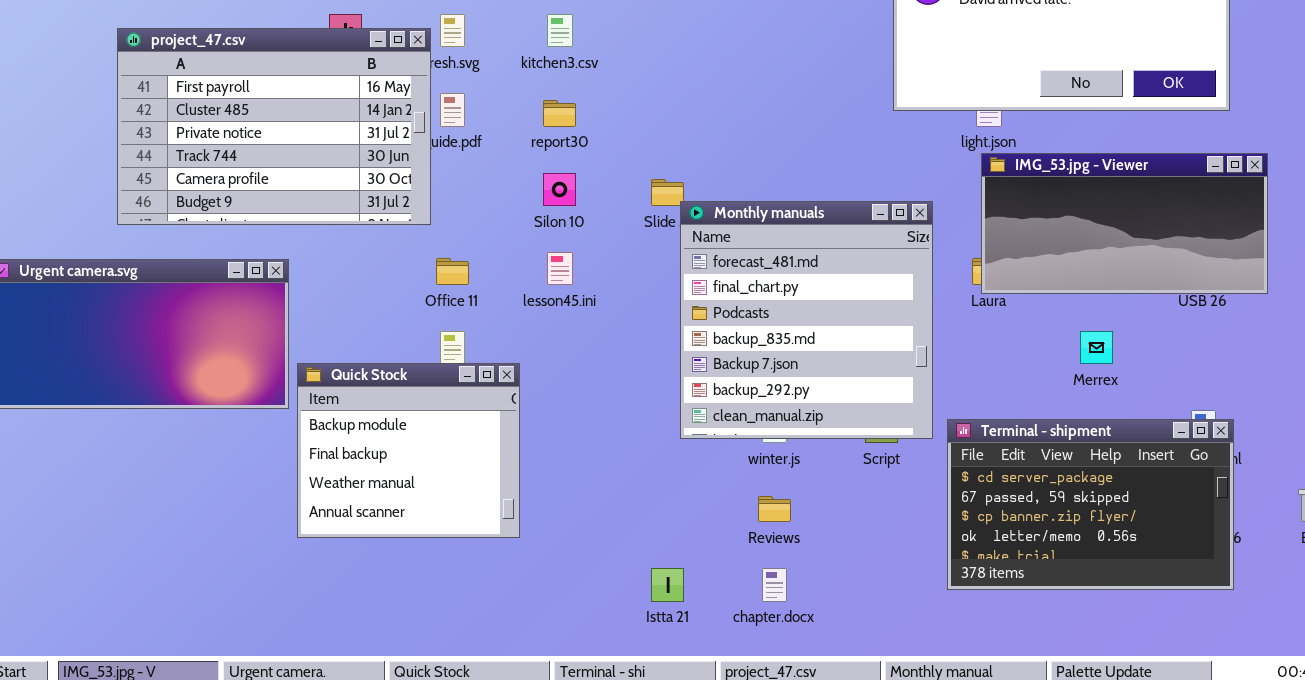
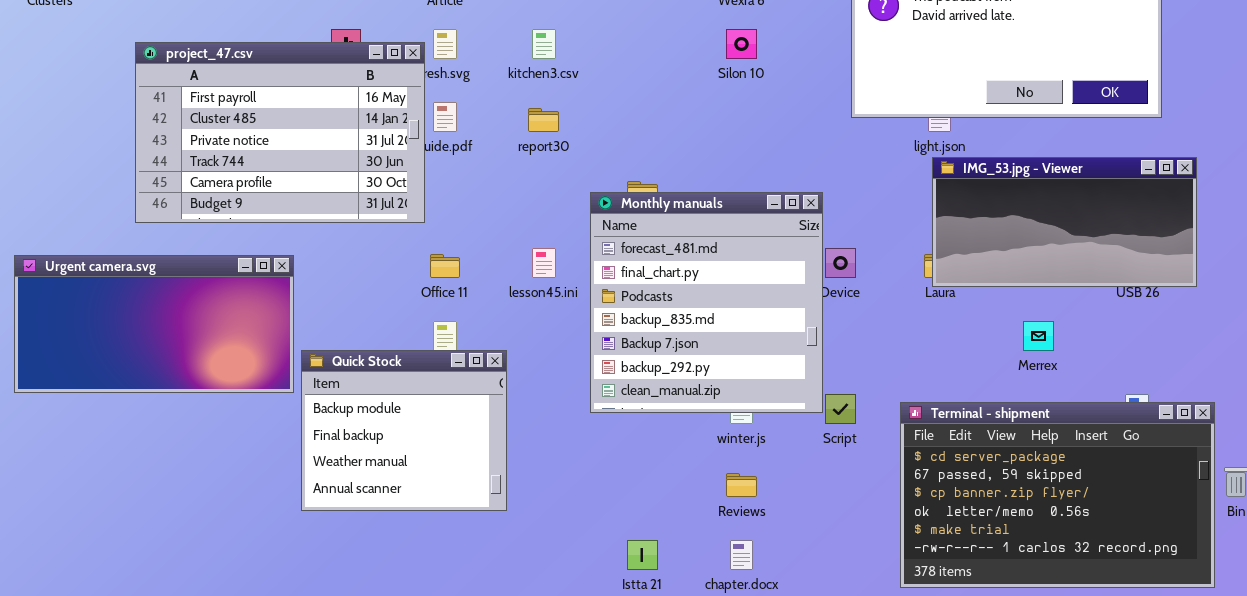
Silon 10: [543,173,576,206] -> [726,29,757,59], moved
Monthly manuals: [680,201,933,439] -> [590,192,823,413], moved
Terminal - shipment: [947,419,1234,590] -> [900,402,1215,588], resized

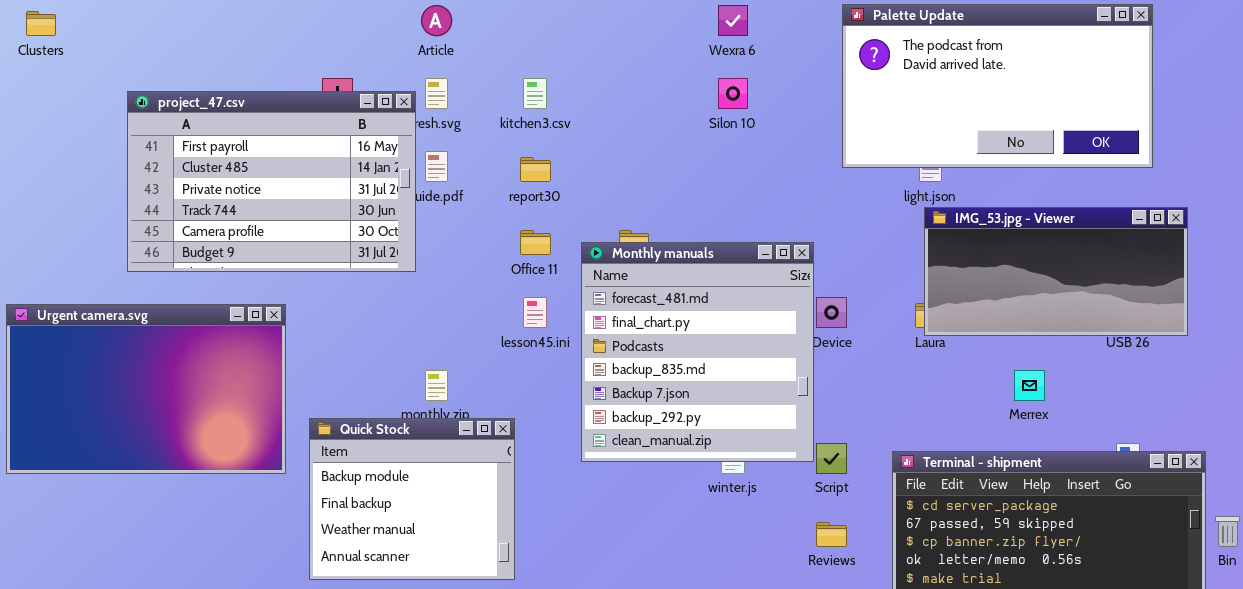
Office 11: [430,254,460,278] -> [520,230,551,255], moved
Urgent camera.svg: [14,255,294,393] -> [6,304,286,474], resized
Quick Stock: [301,350,507,511] -> [309,418,515,580], moved
Reviews: [726,473,757,497] -> [816,522,847,547], moved

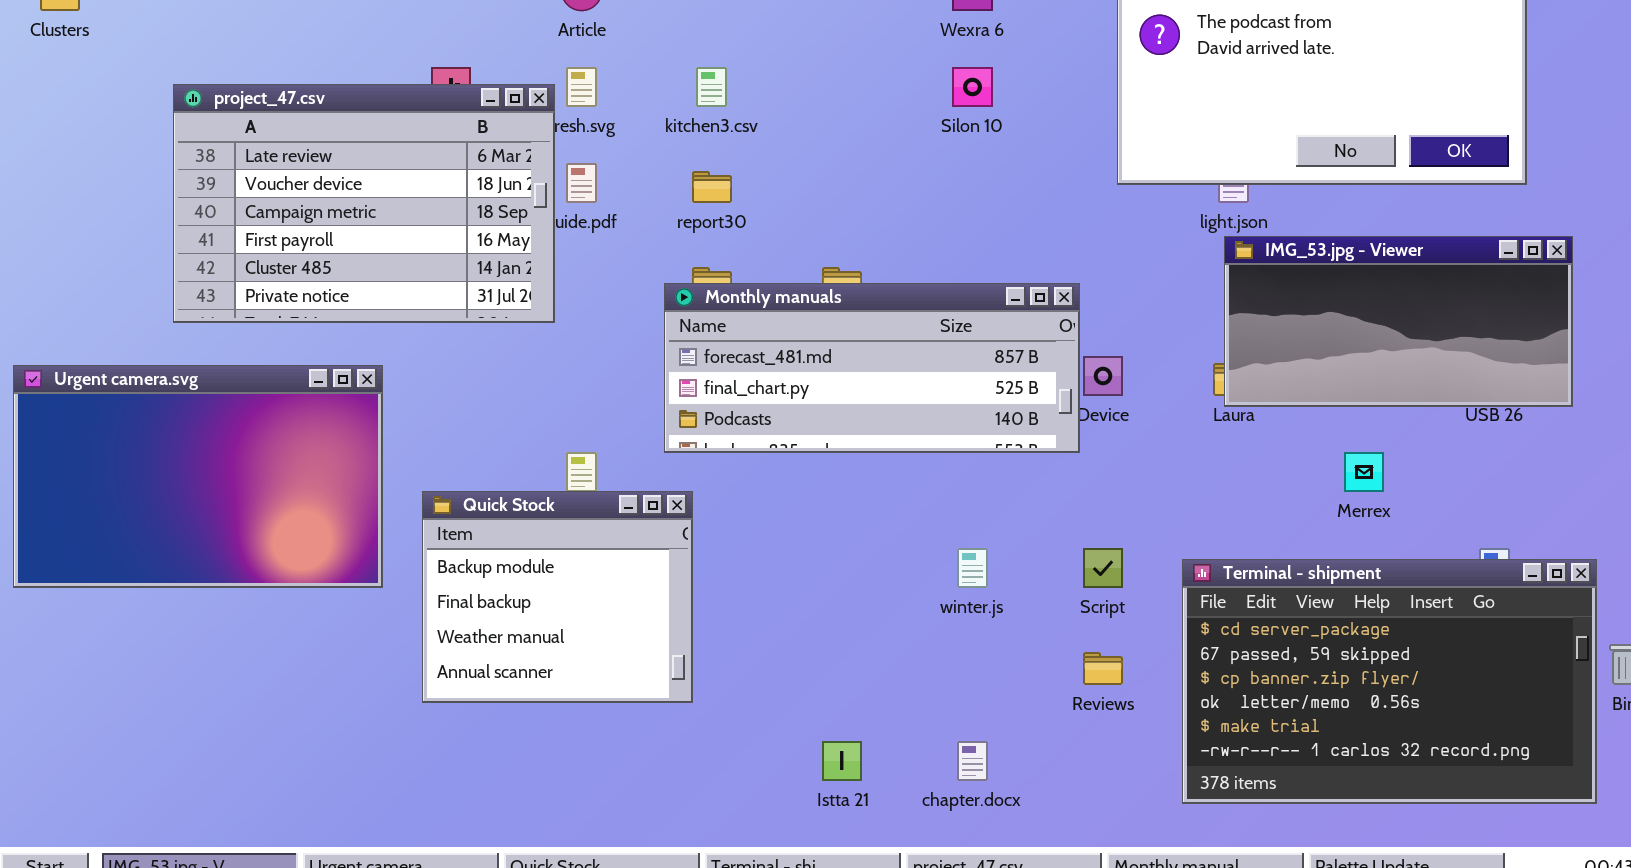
project_47.csv: [127,91,416,272] -> [173,84,555,323], scrolled up 3 rows
Monthly manuals: [581,242,814,462] -> [664,283,1080,453], resized
Quick Stock: [309,418,515,580] -> [422,491,693,703], moved

